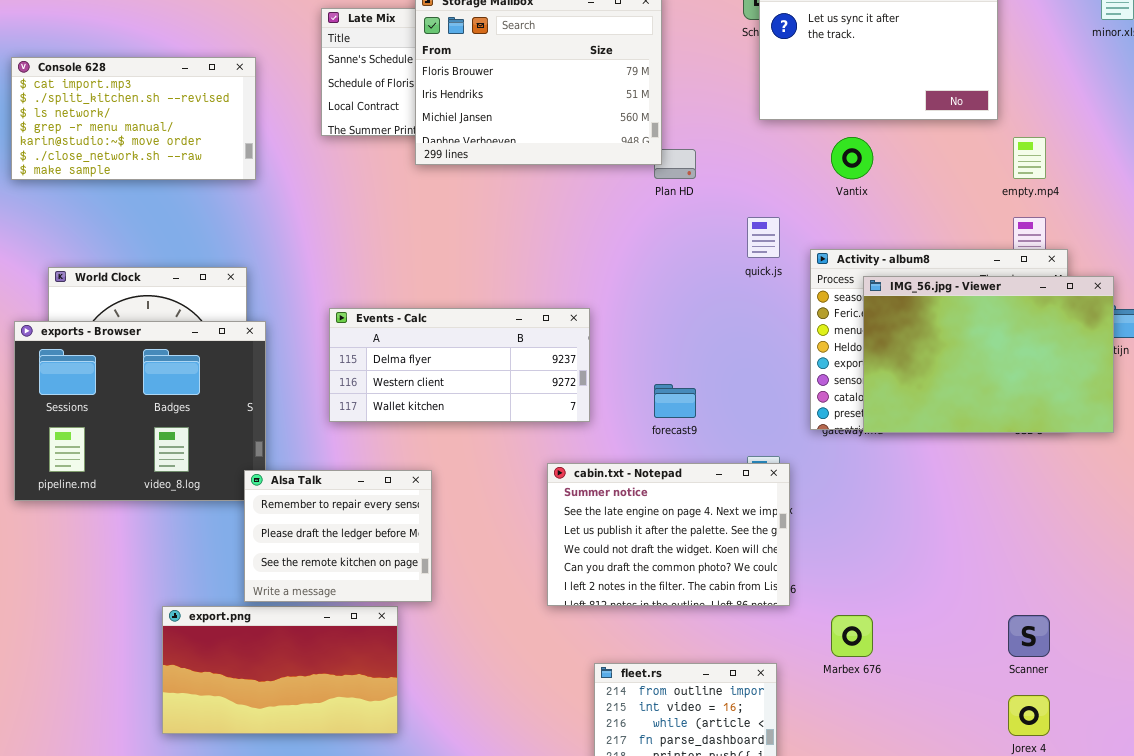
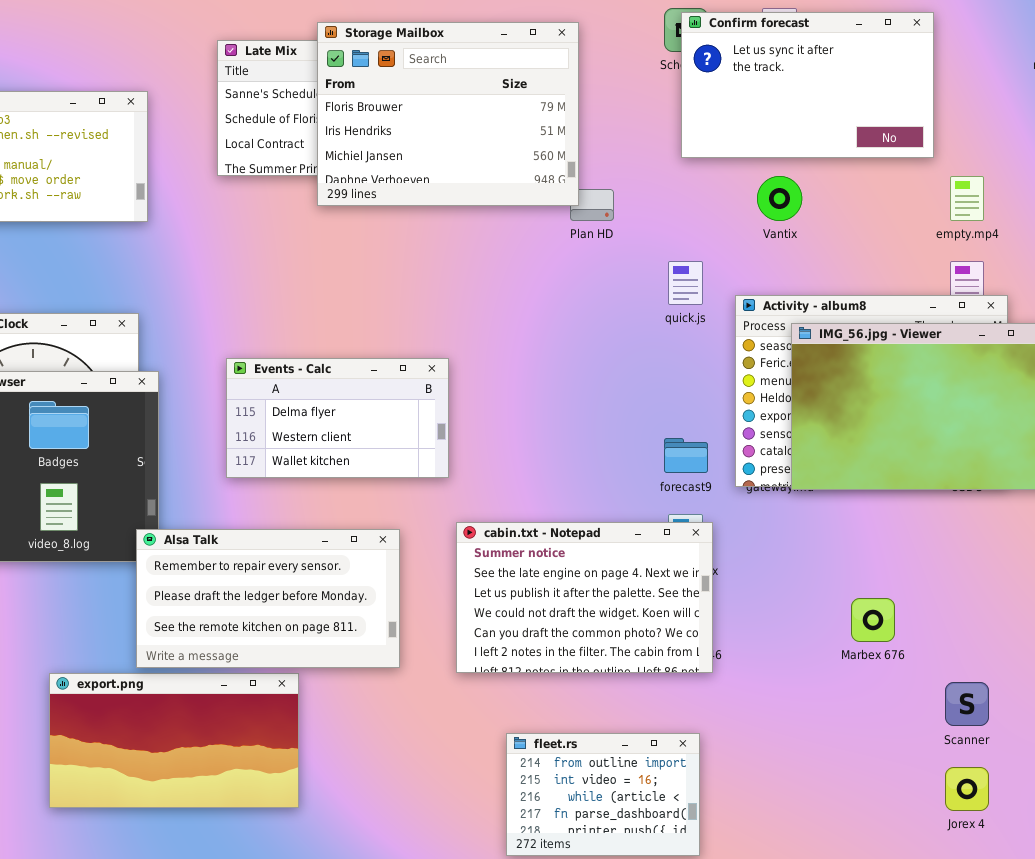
Events - Calc: [329,308,590,422] -> [226,358,449,478], resized
forecast9: [654,384,696,418] -> [664,438,708,473], moved
Alsa Talk: [244,470,432,602] -> [136,529,400,668], resized
Marbex 676: [831,615,873,657] -> [851,598,895,642], moved

